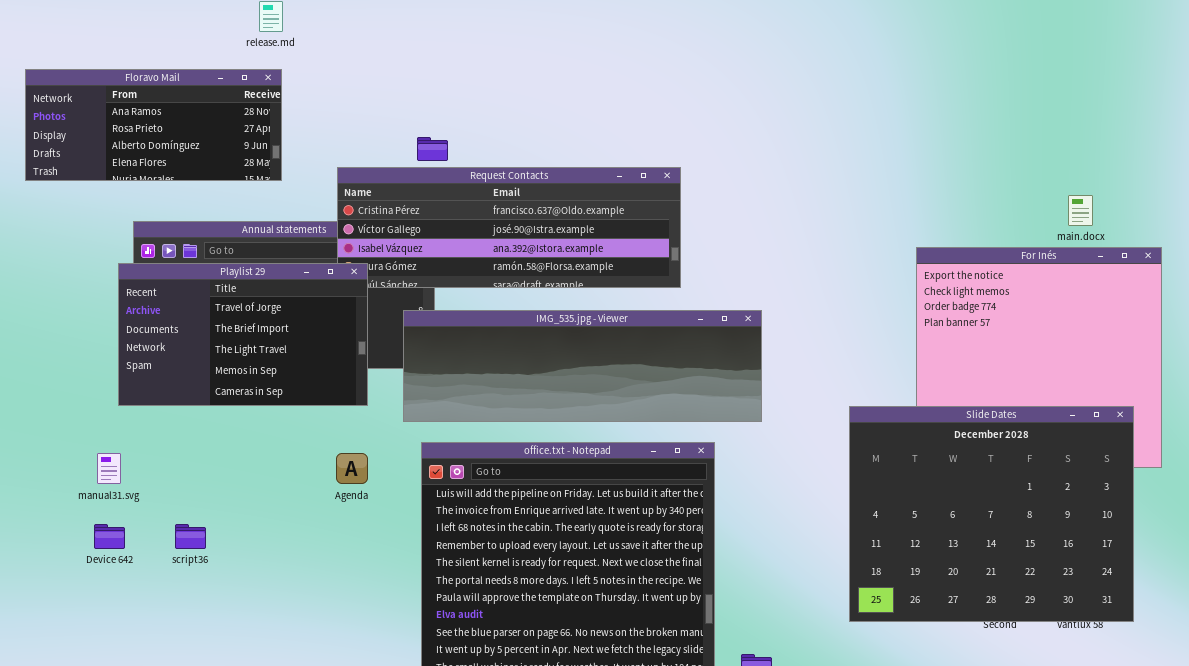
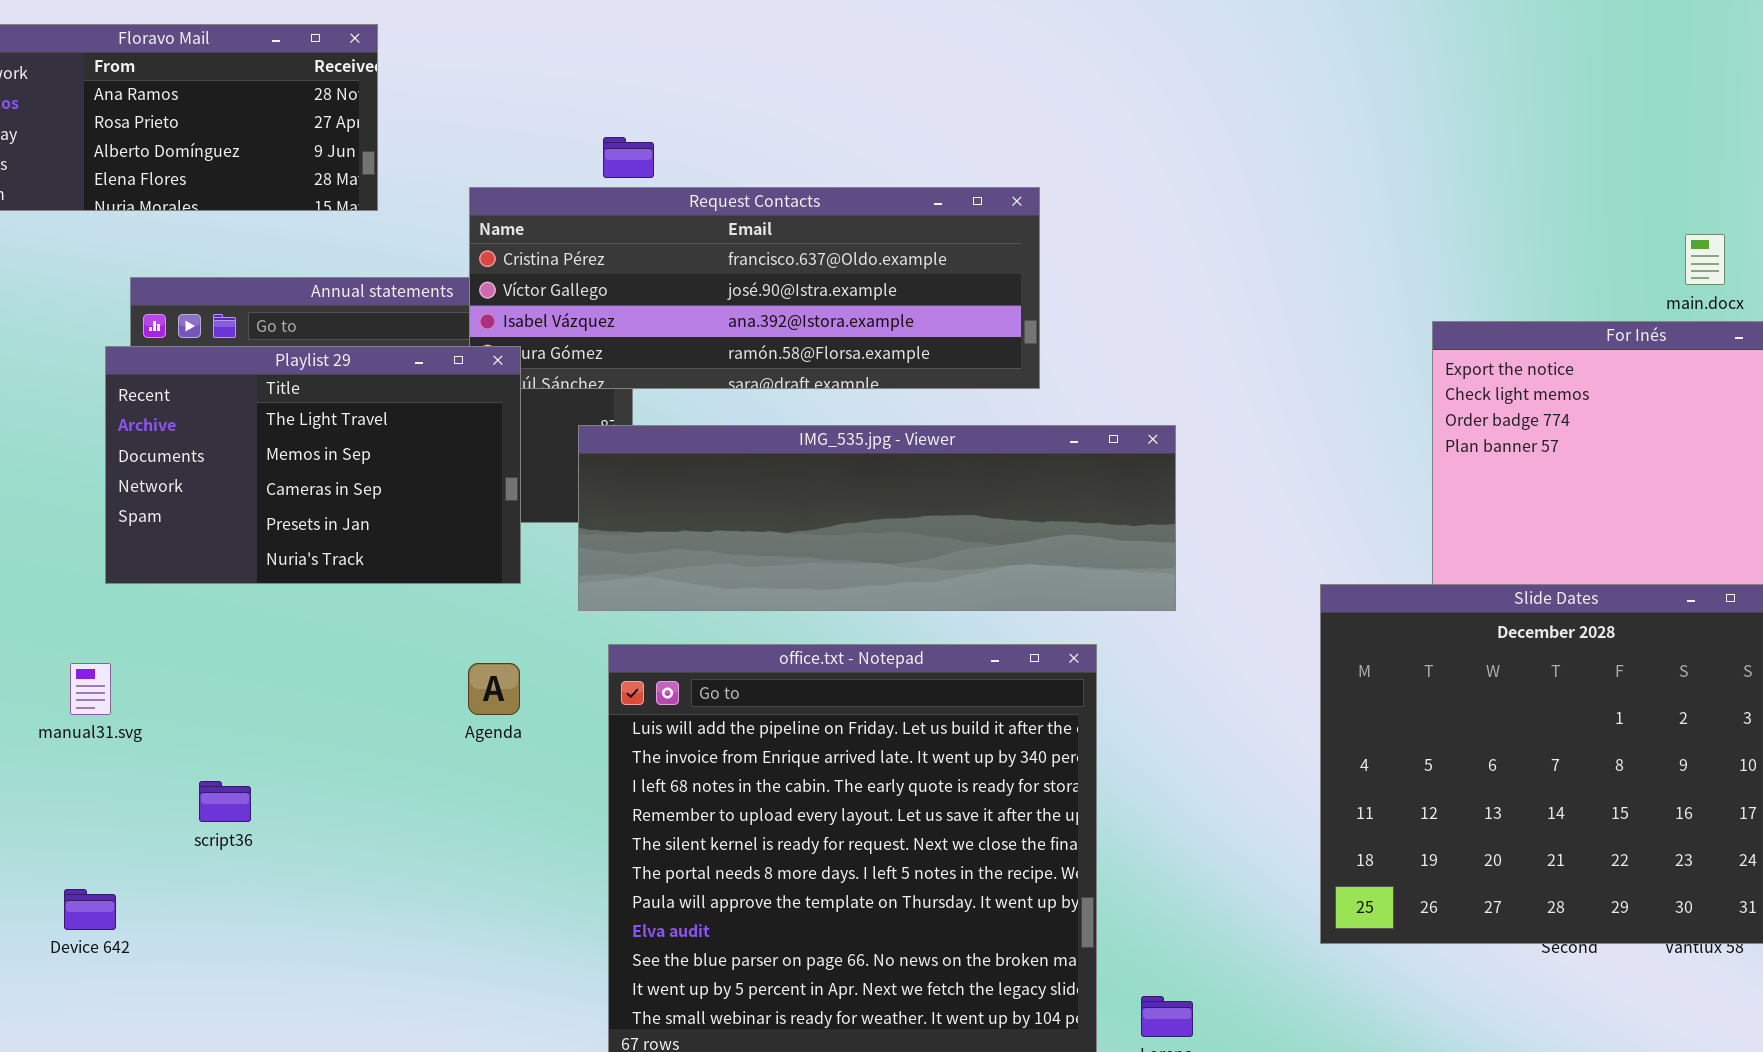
Playlist 29: [118,263,368,406] -> [105,346,521,584], scrolled down 2 rows
Device 642: [94,524,125,549] -> [64,889,116,930], moved

